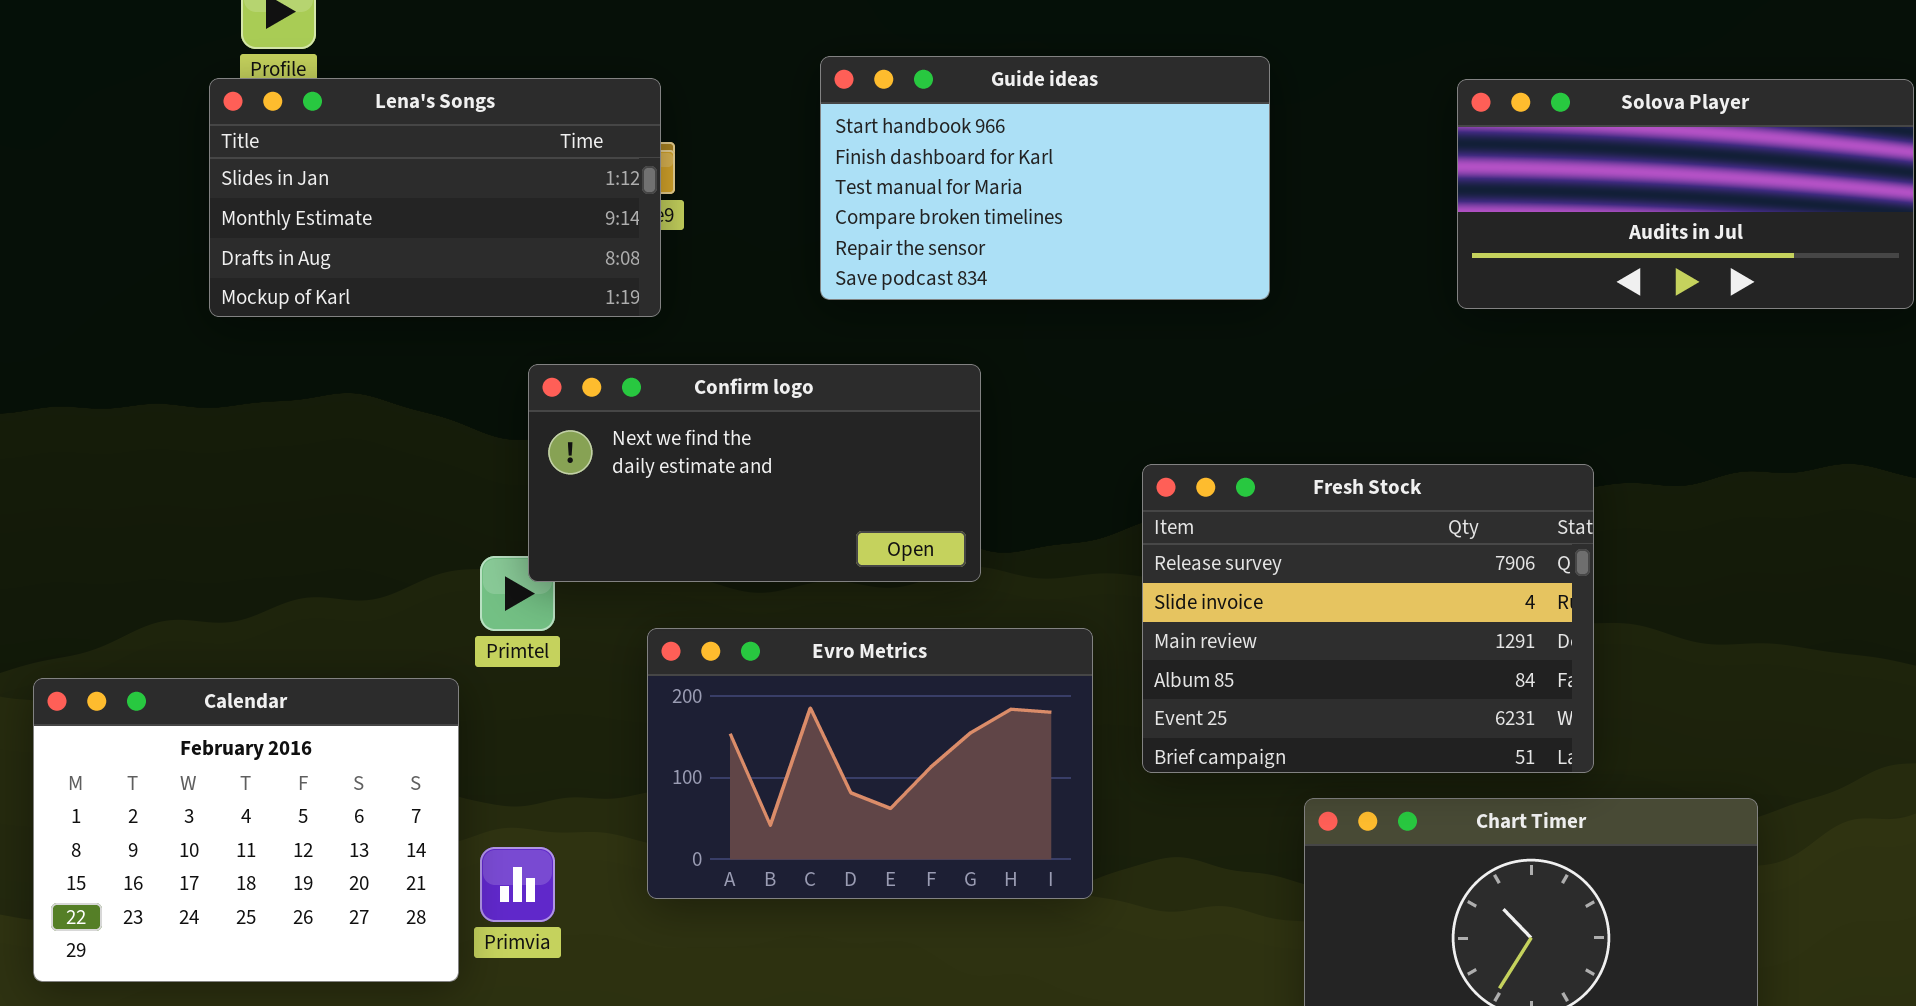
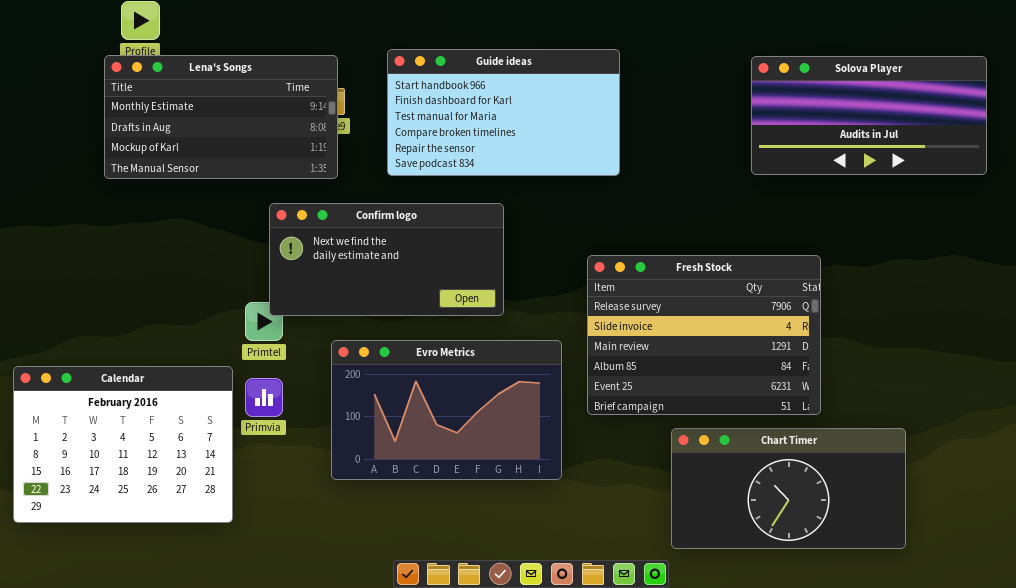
Guide ideas: [820,56,1270,300] -> [387,49,620,176], moved
Lena's Songs: [209,78,661,317] -> [104,55,338,179], scrolled down 1 row
Primvia: [480,847,555,922] -> [245,378,283,417], moved

